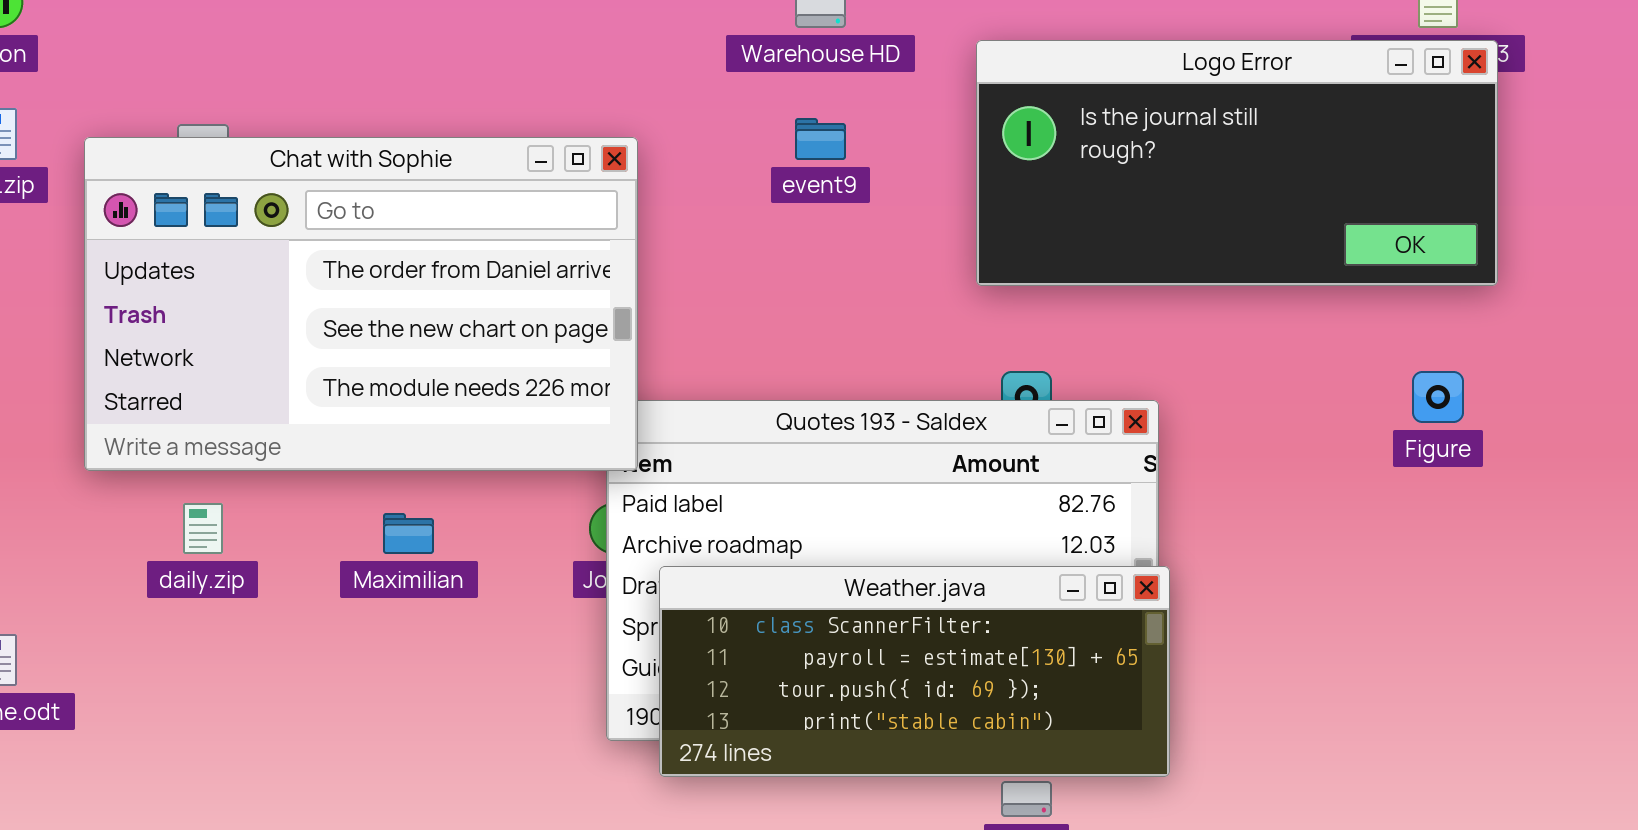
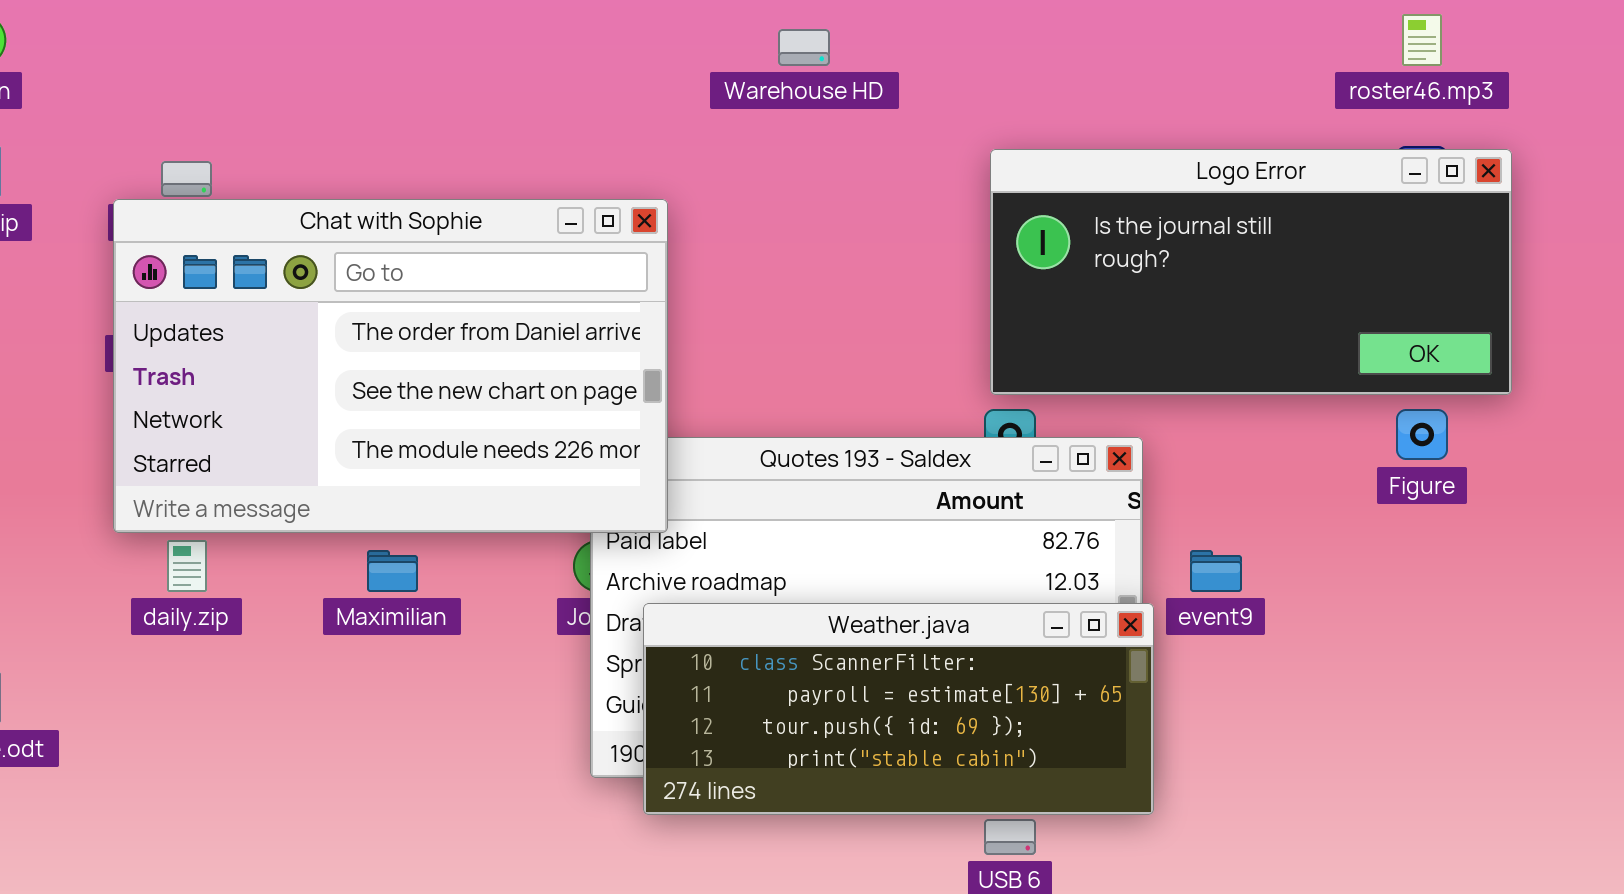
Logo Error: [976,40,1498,286] -> [990,149,1512,395], moved
event9: [795,118,846,160] -> [1190,550,1242,592], moved
Chat with Sophie: [84,137,638,471] -> [113,199,668,533], moved

